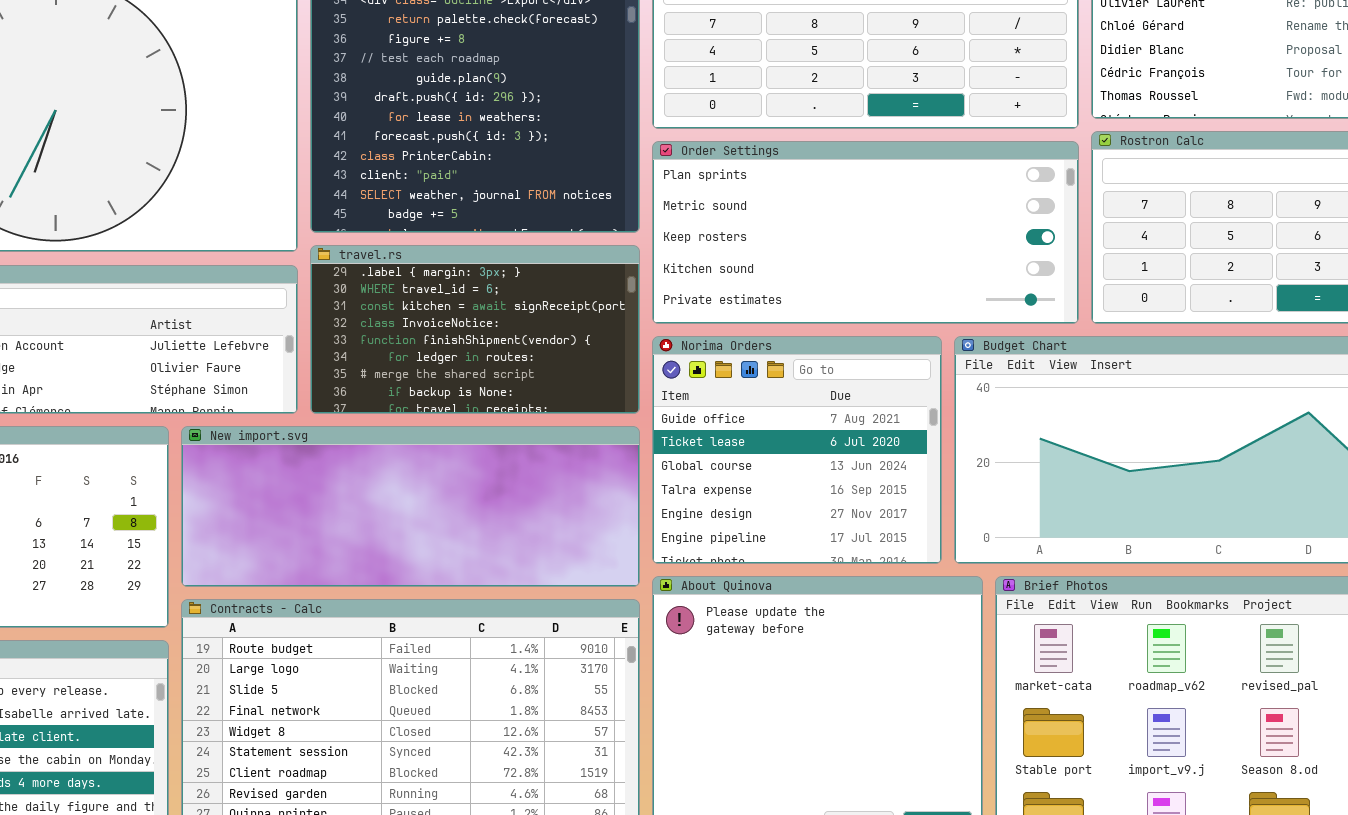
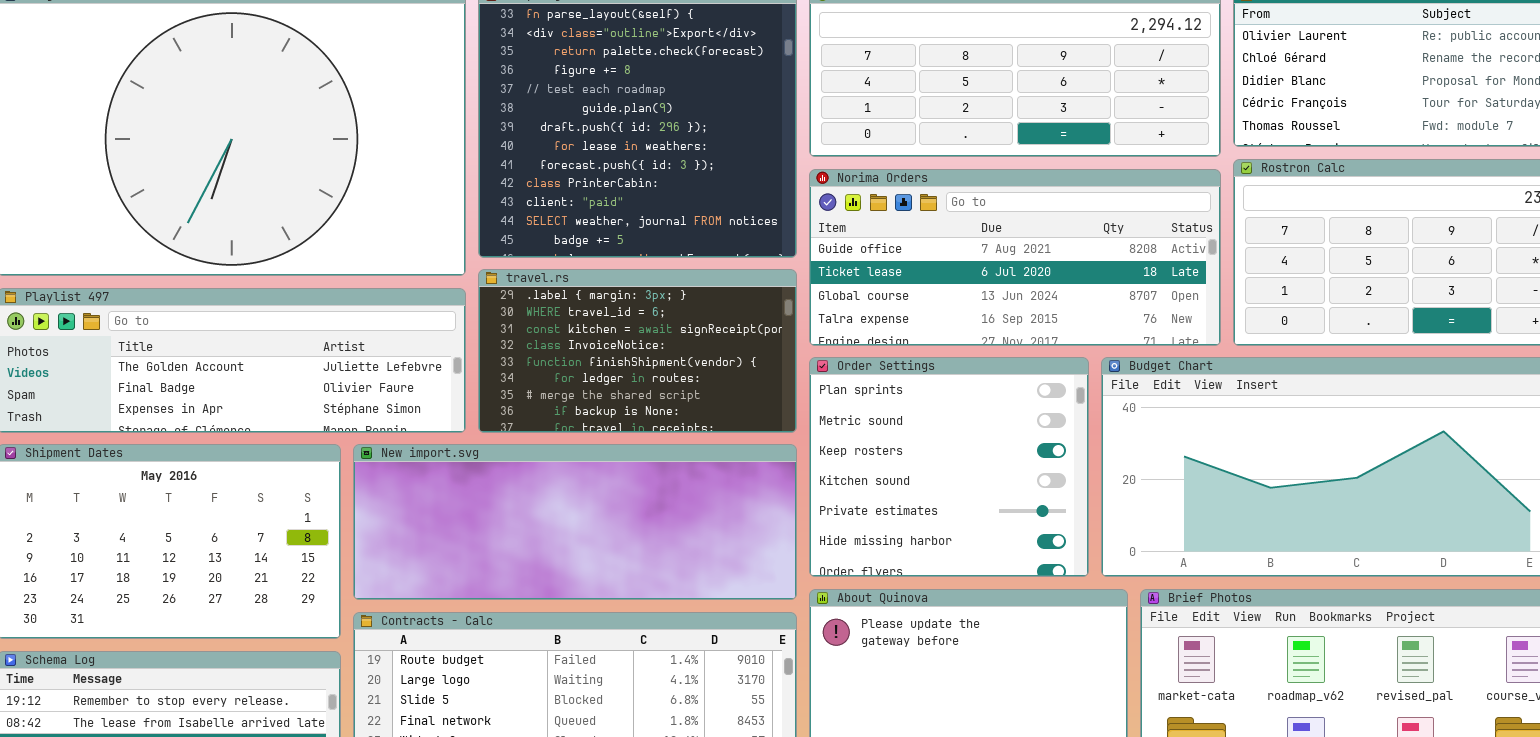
Order Settings: [652,141,1079,324] -> [809,357,1089,577], moved, resized
Norima Orders: [652,336,942,564] -> [809,169,1221,346], moved, resized

